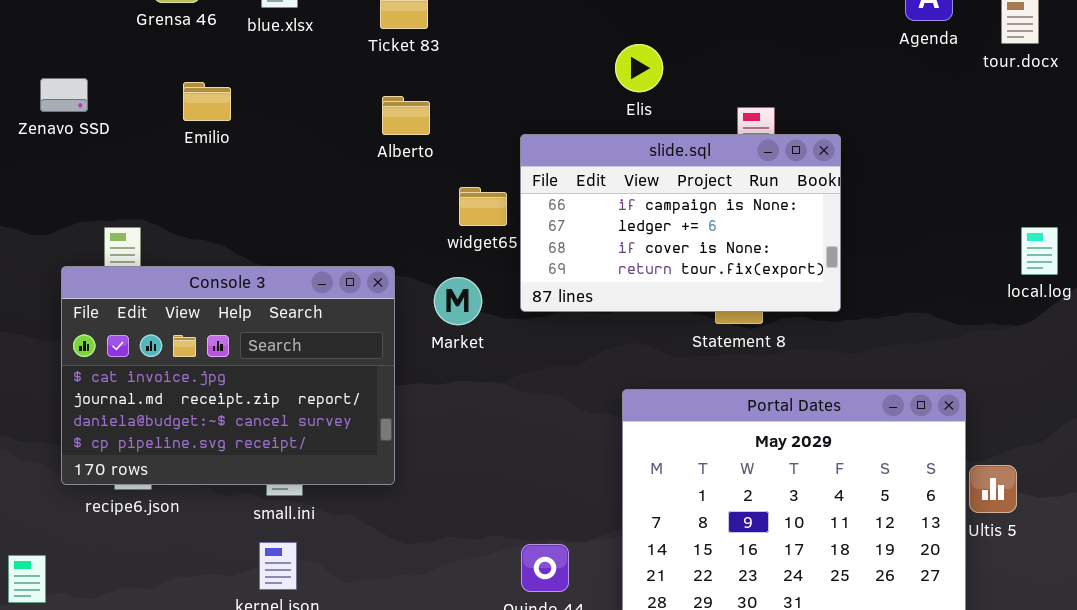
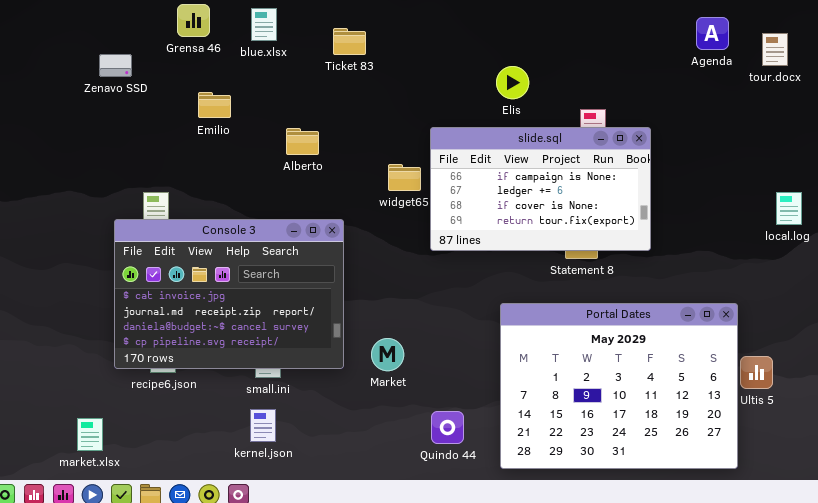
Zenavo SSD: [40,78,88,112] -> [99,54,132,77], moved
Alberto: [382,96,430,135] -> [286,128,319,155], moved
Market: [434,277,482,325] -> [371,338,404,371], moved

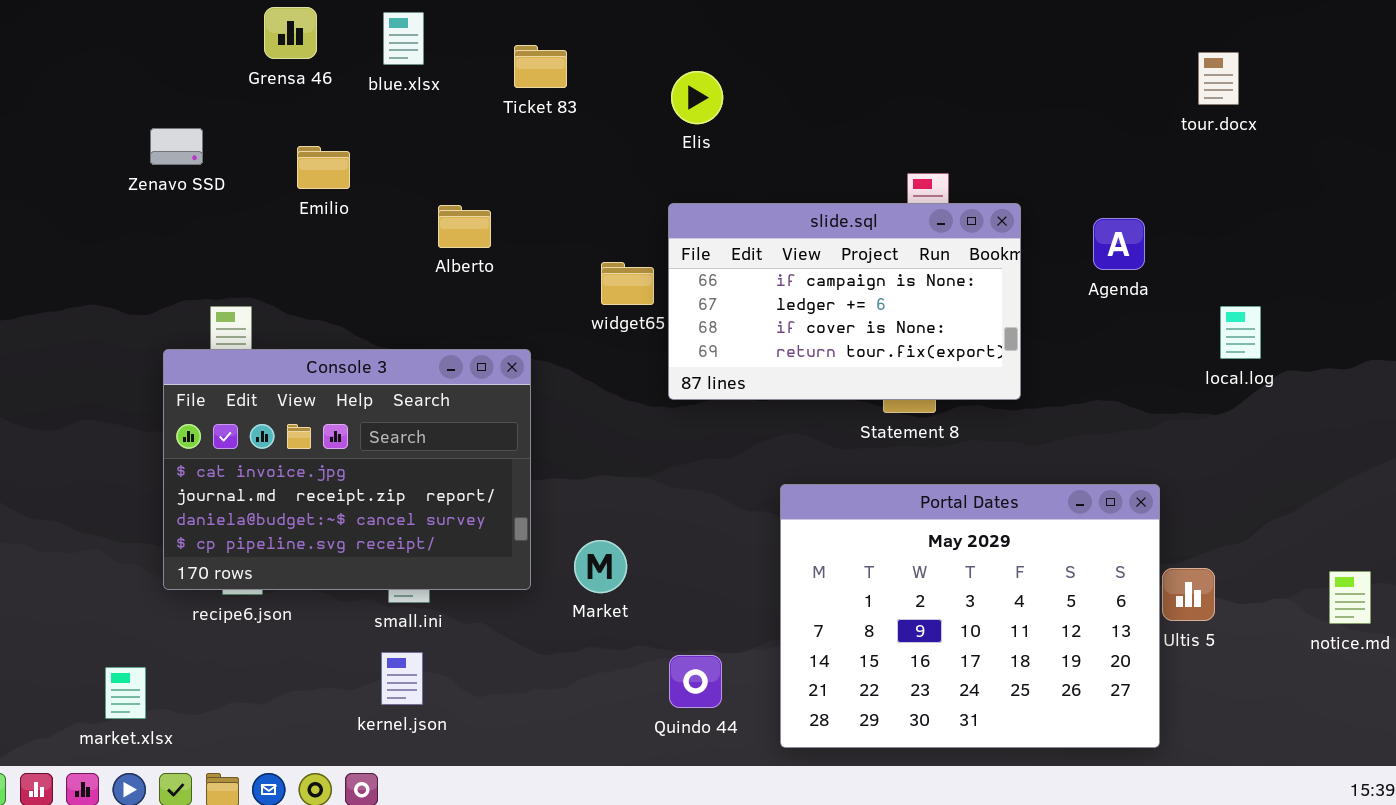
Agenda: [696,17,729,50] -> [1093,218,1145,270], moved
Zenavo SSD: [99,54,132,77] -> [150,128,203,165], moved
Elis: [496,66,529,99] -> [671,71,723,124], moved

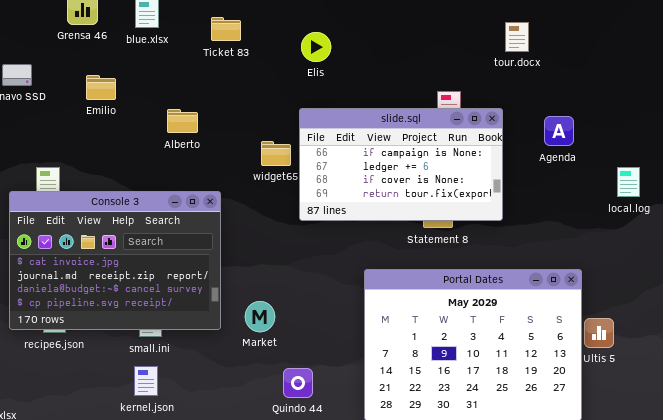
tour.docx: [1198,52,1239,105] -> [505,22,529,52], moved
Quindo 44: [669,655,722,708] -> [283,368,313,398], moved

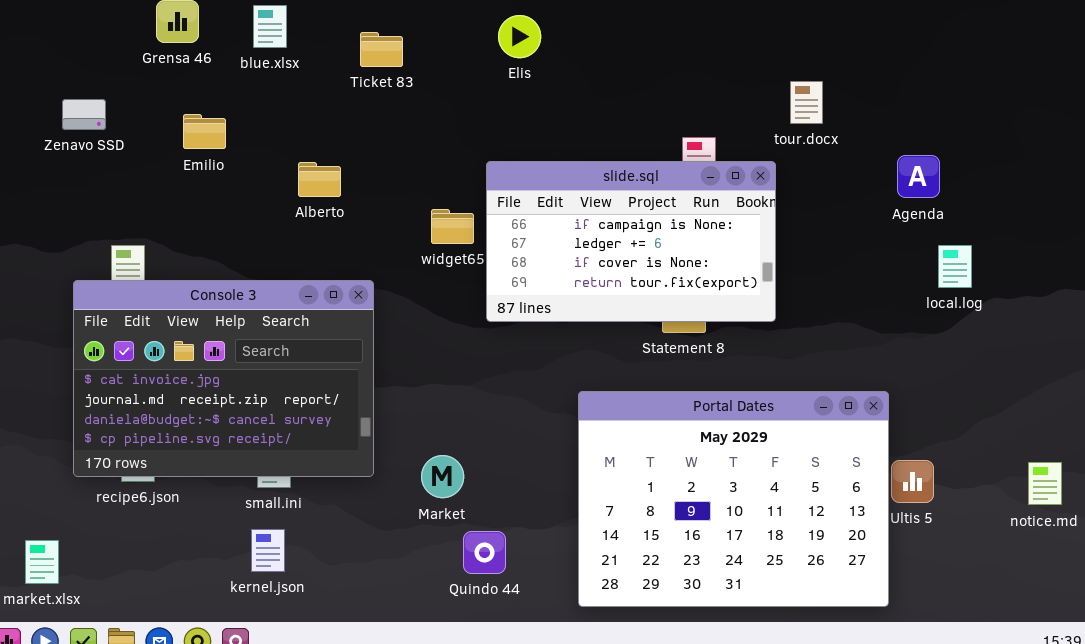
tour.docx: [505,22,529,52] -> [790,81,823,124], moved
Elis: [301,32,331,62] -> [498,15,541,58], moved
Agenda: [544,116,574,146] -> [897,155,940,198], moved
Market: [245,301,275,332] -> [421,455,464,498], moved

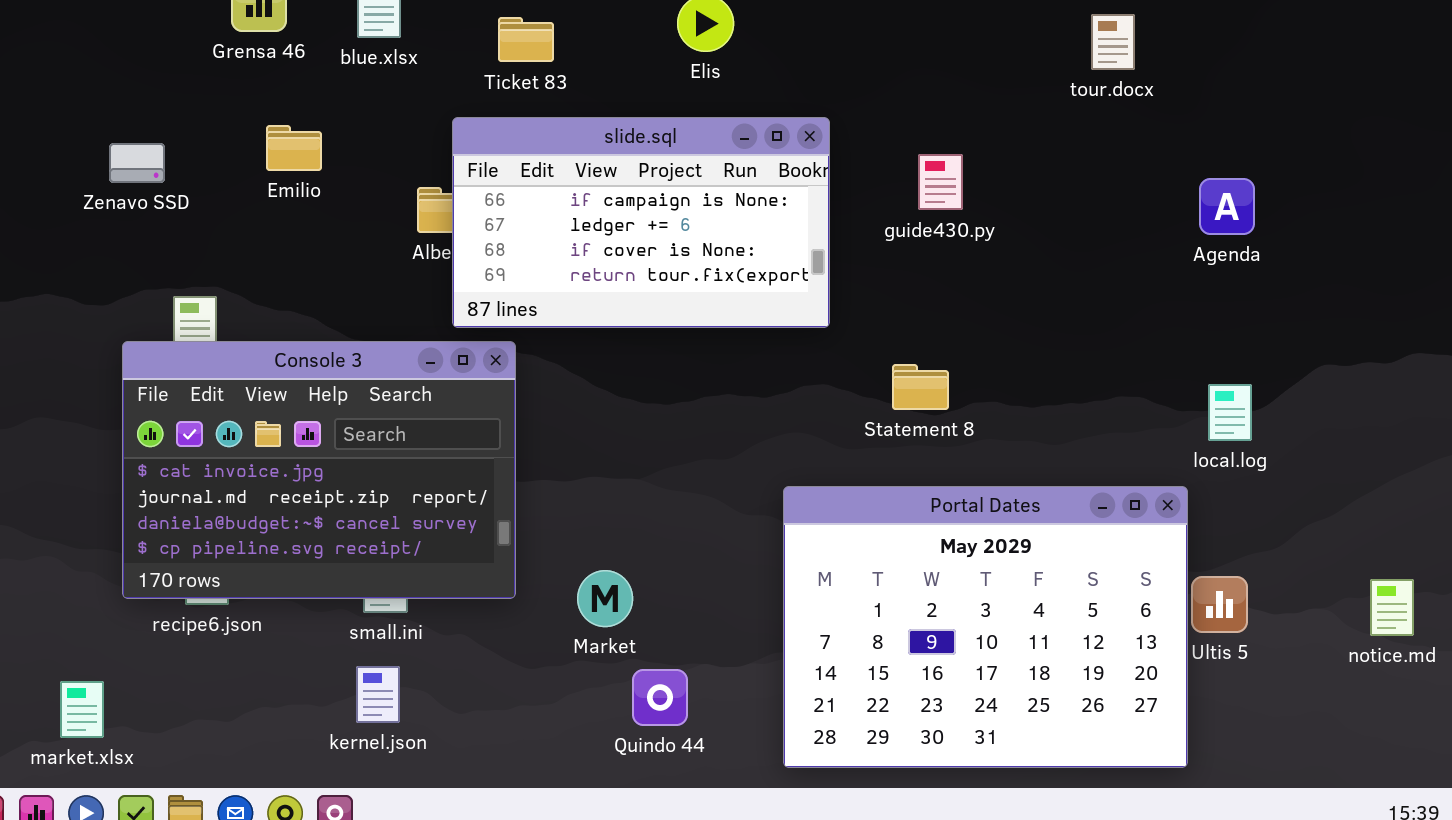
tour.docx: [790,81,823,124] -> [1091,14,1135,70], moved
Zenavo SSD: [62,99,106,130] -> [109,143,165,183], moved
slide.sql: [486,161,776,322] -> [452,117,830,328], moved
local.log: [938,245,972,288] -> [1208,384,1252,441], moved

